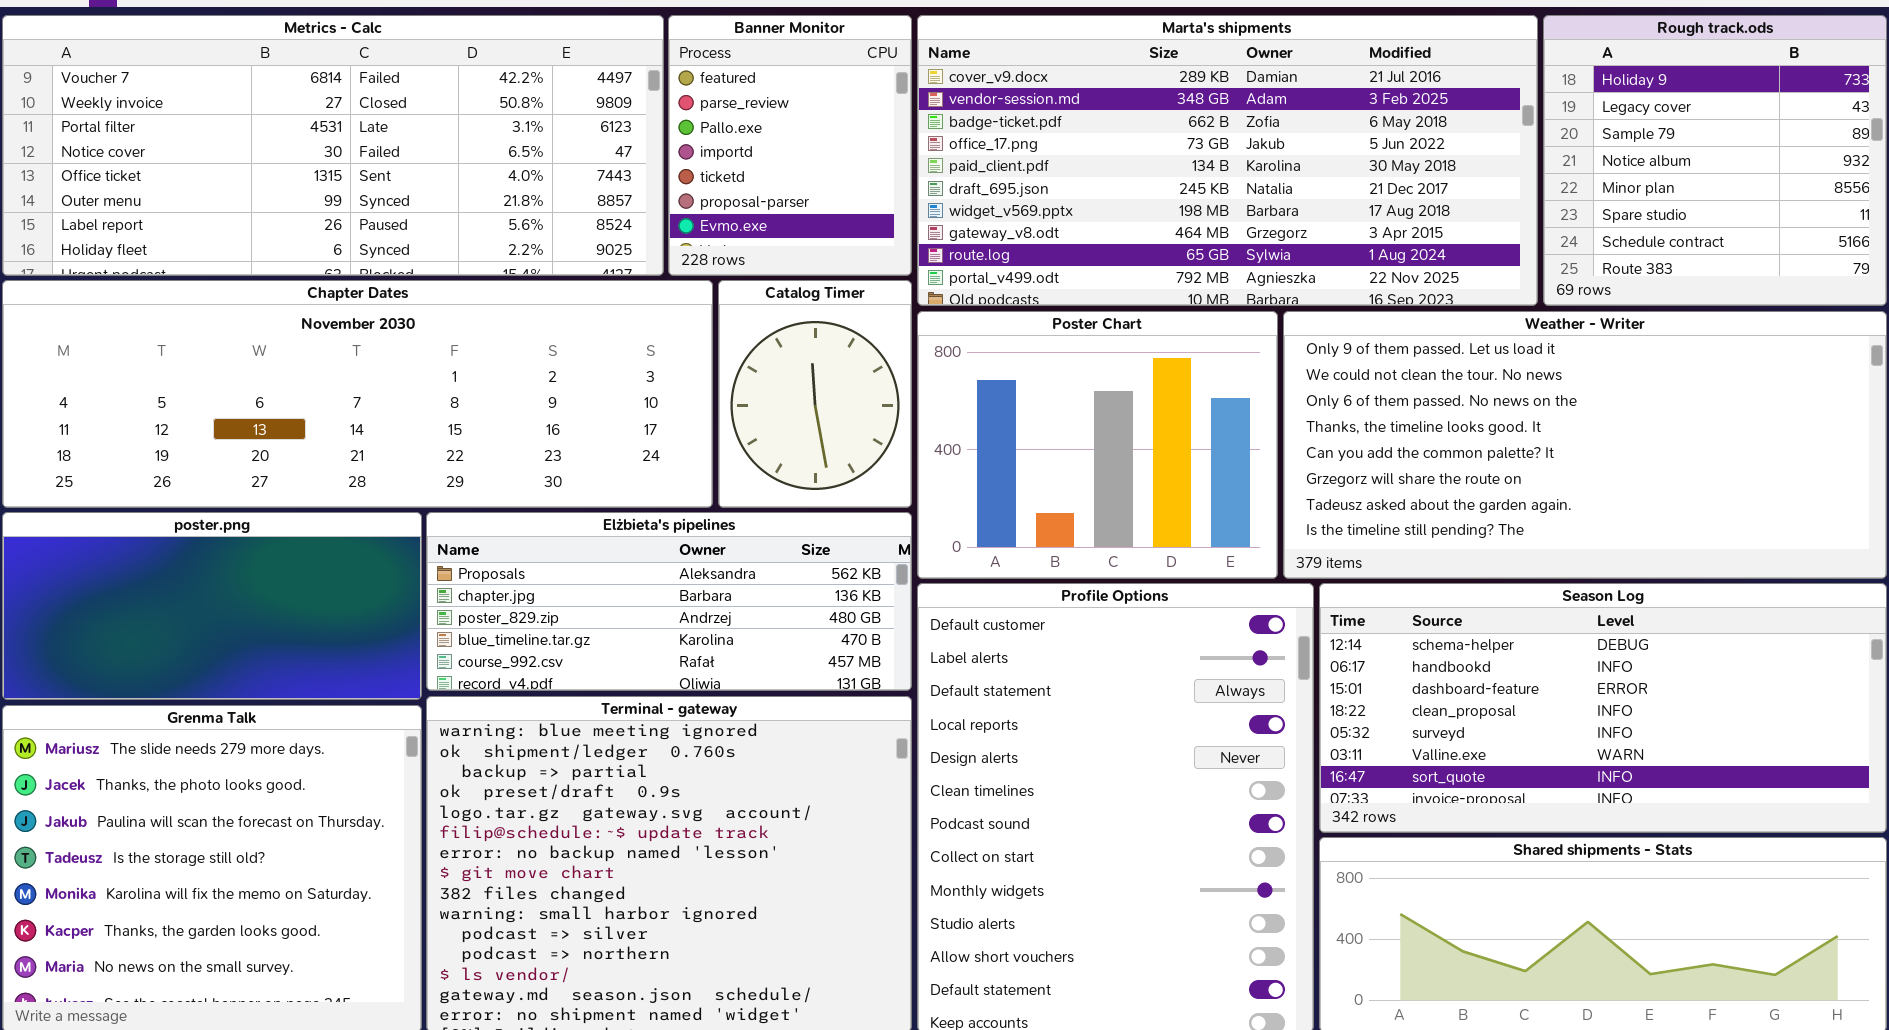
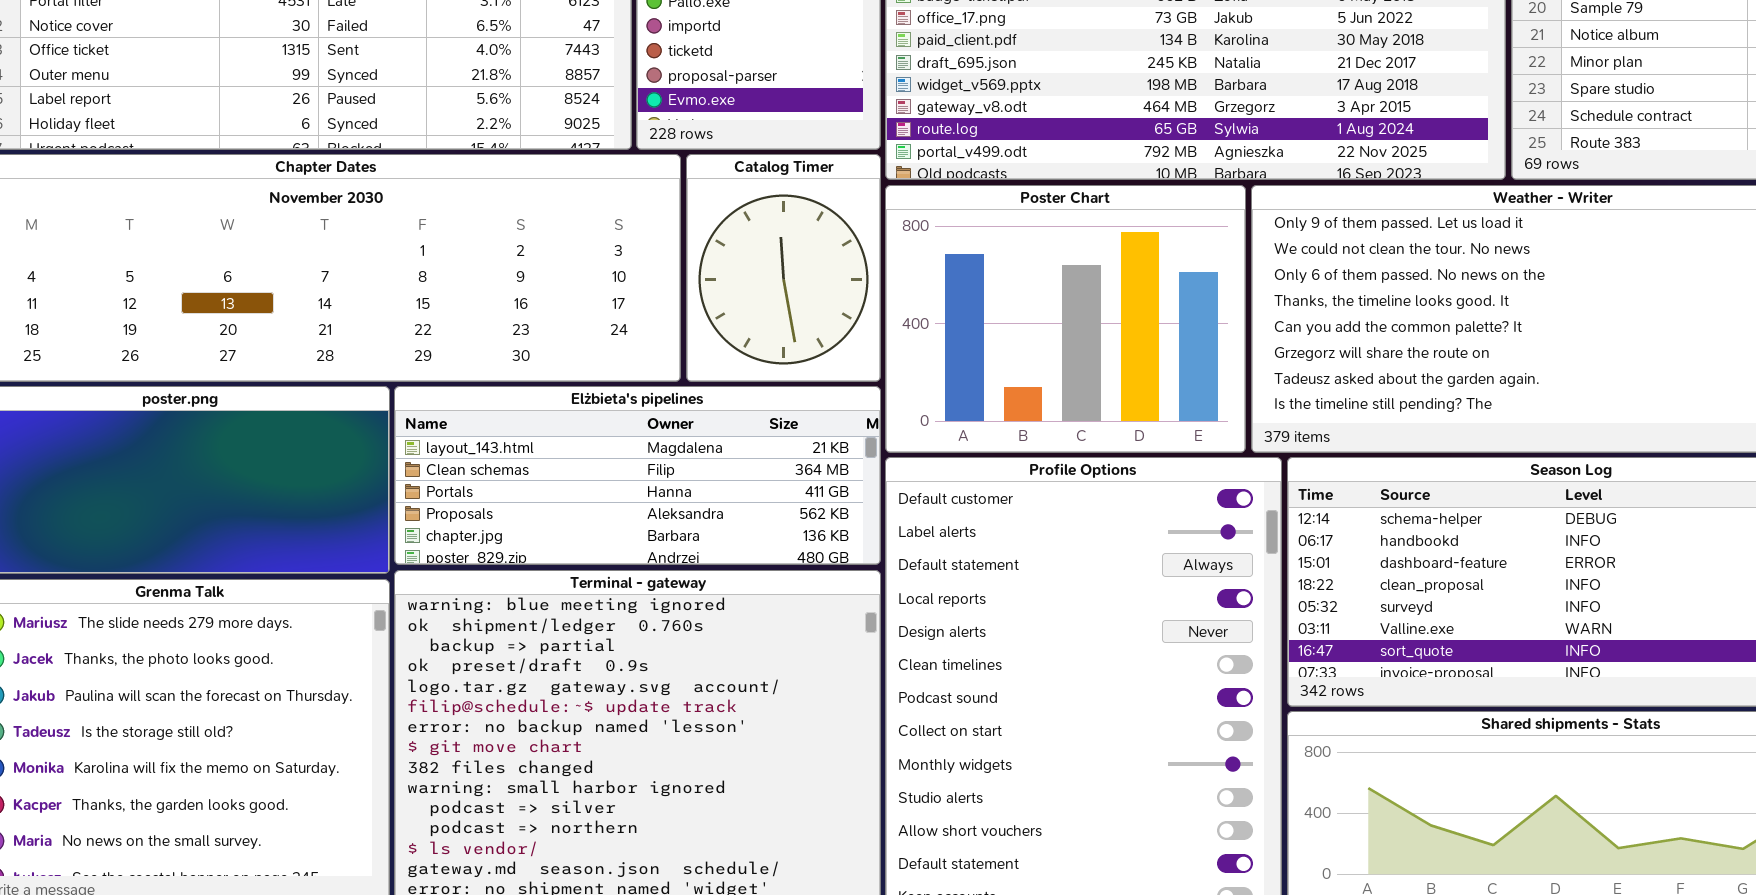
Elżbieta's pipelines: [426,512,912,691] -> [394,386,881,565], scrolled up 3 rows

